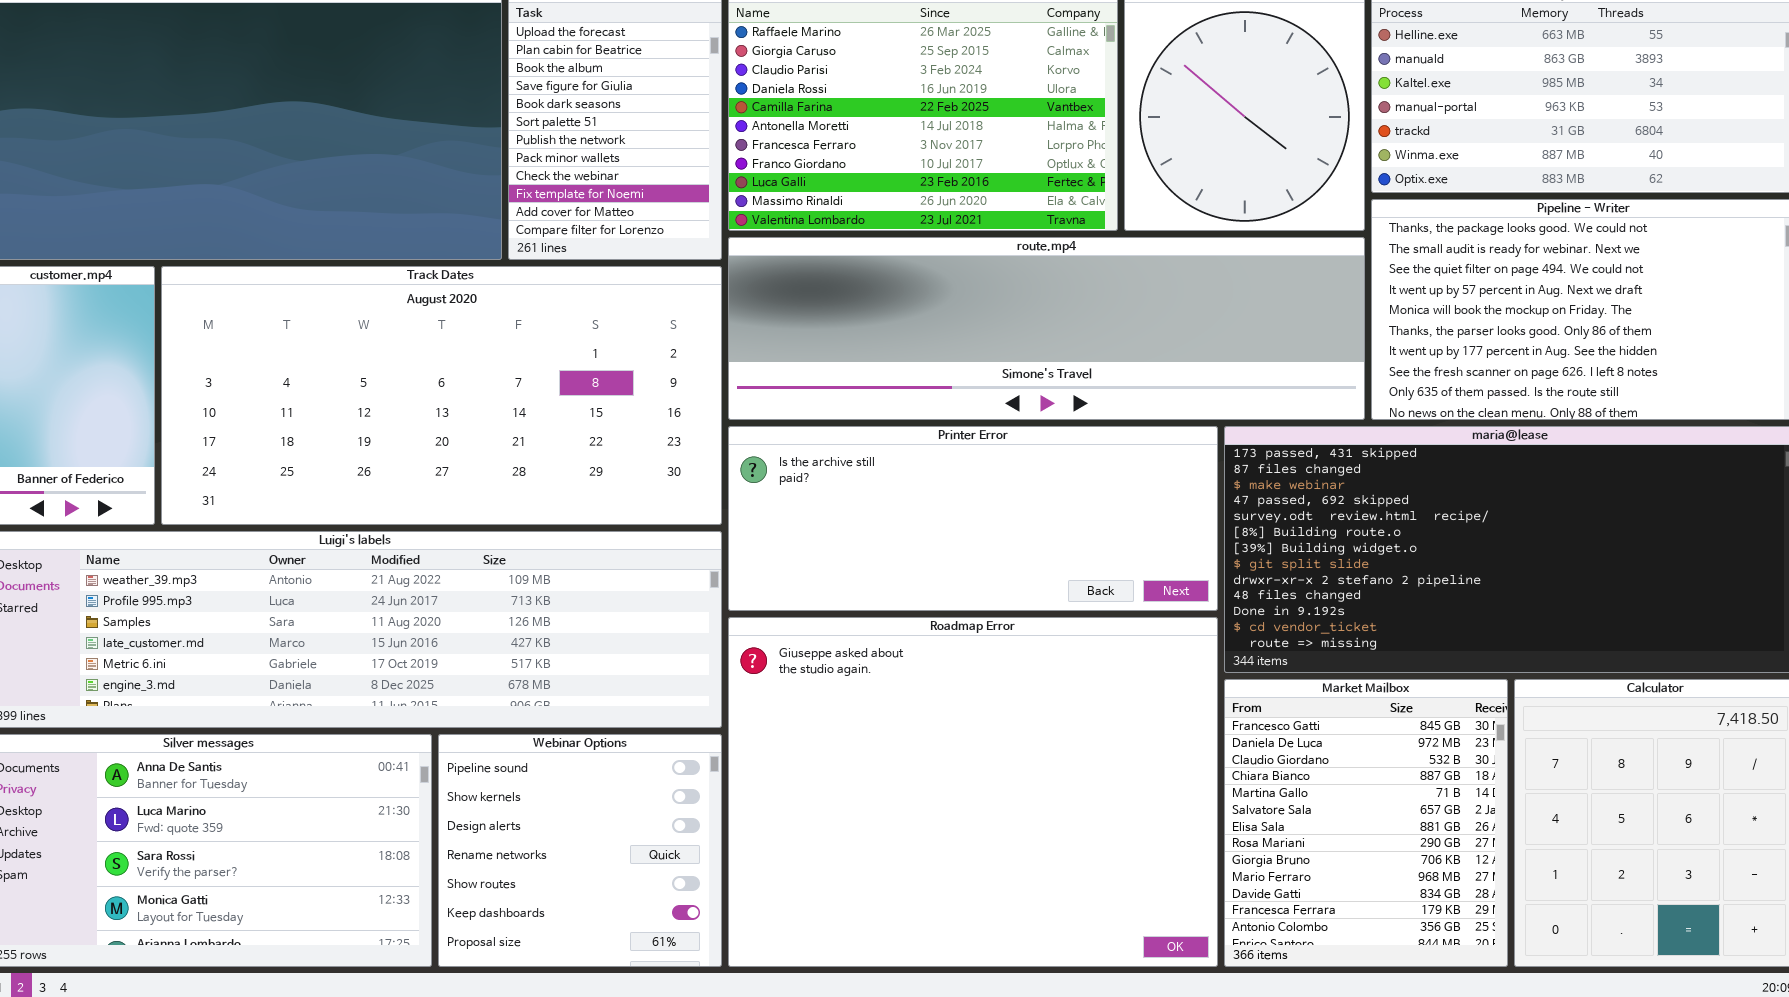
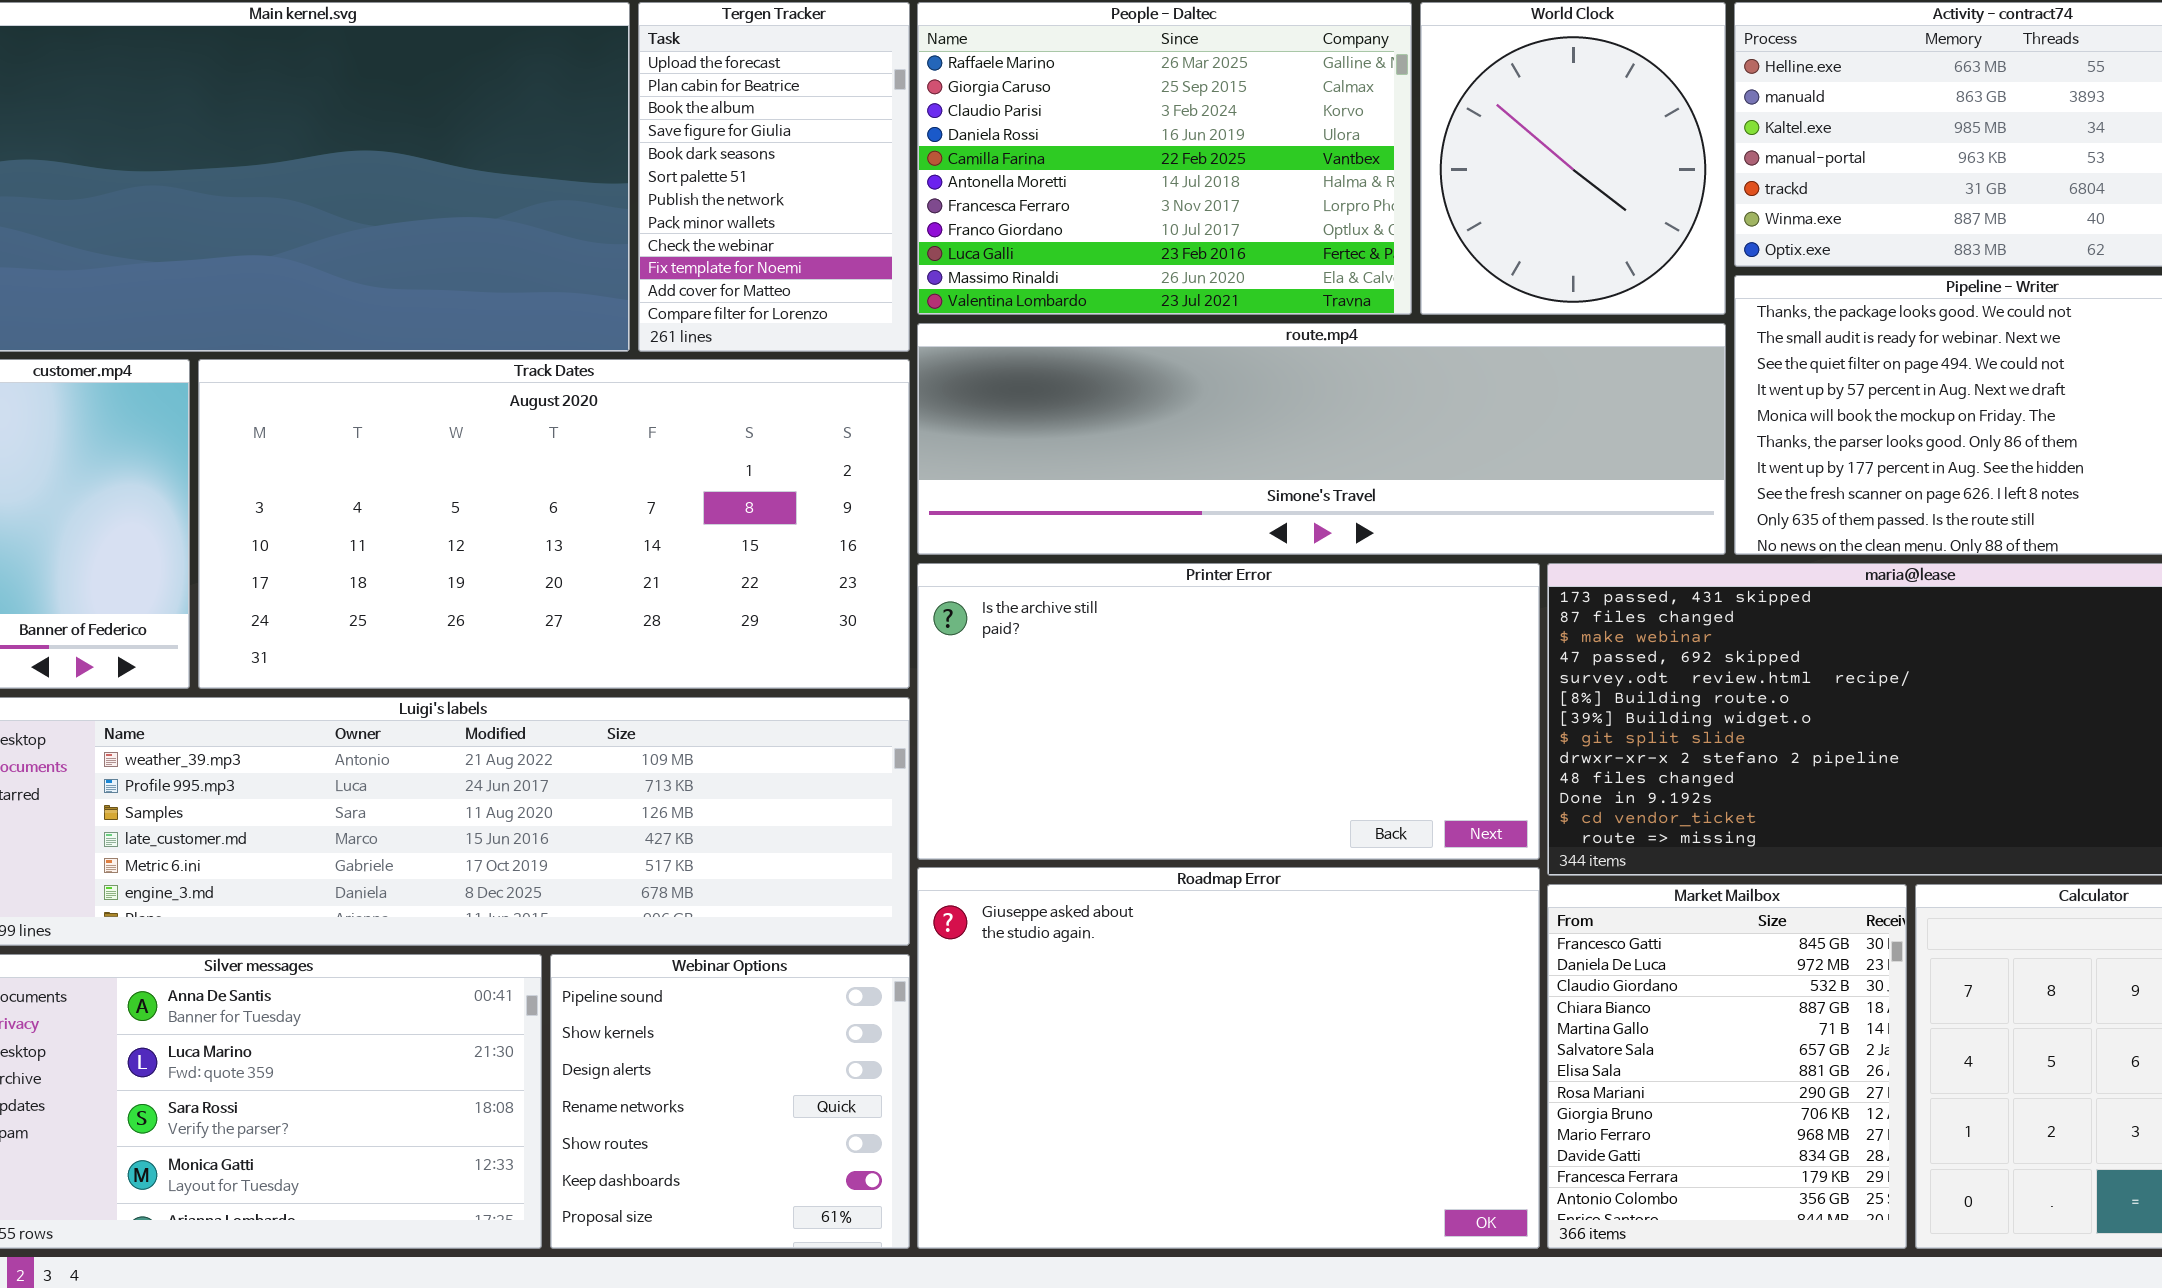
Printer Error: [728,426,1218,611] -> [917,563,1540,860], resized
Roadmap Error: [728,617,1218,967] -> [917,867,1540,1249], resized

